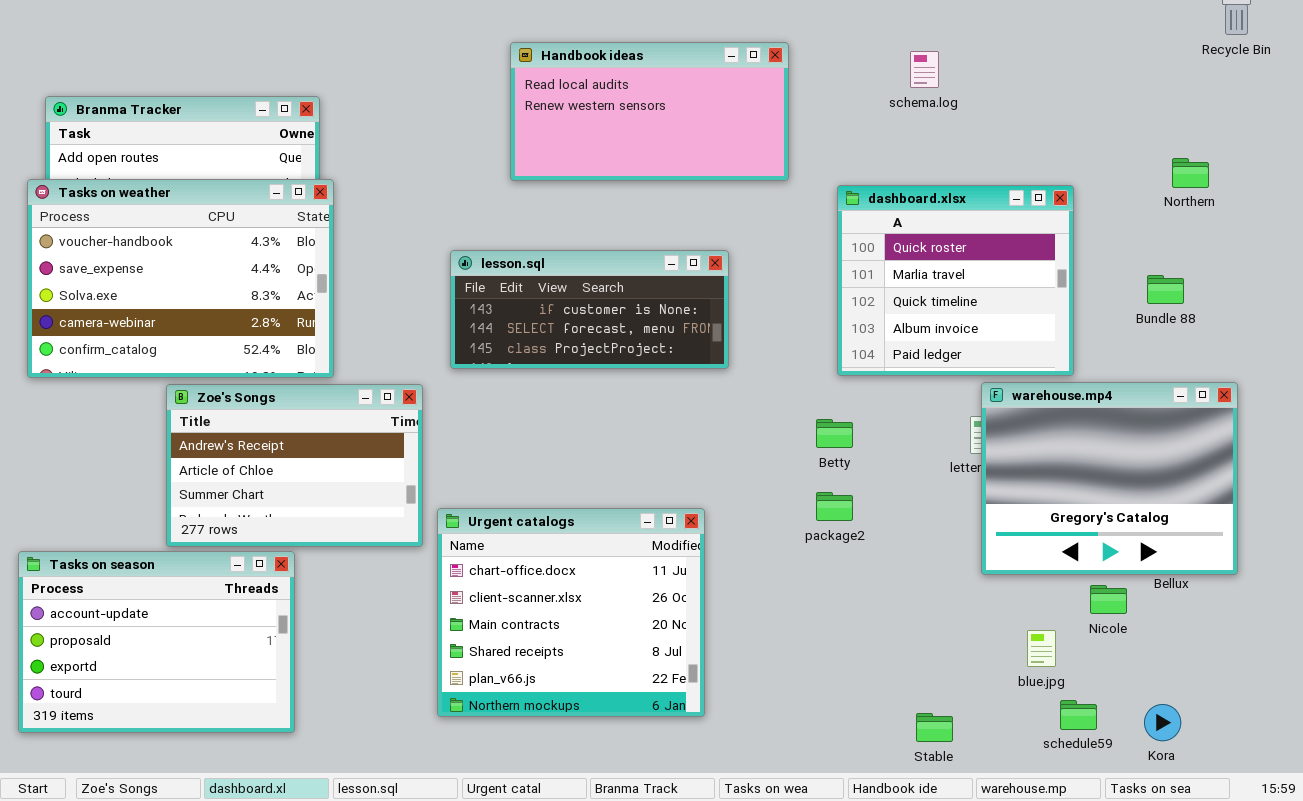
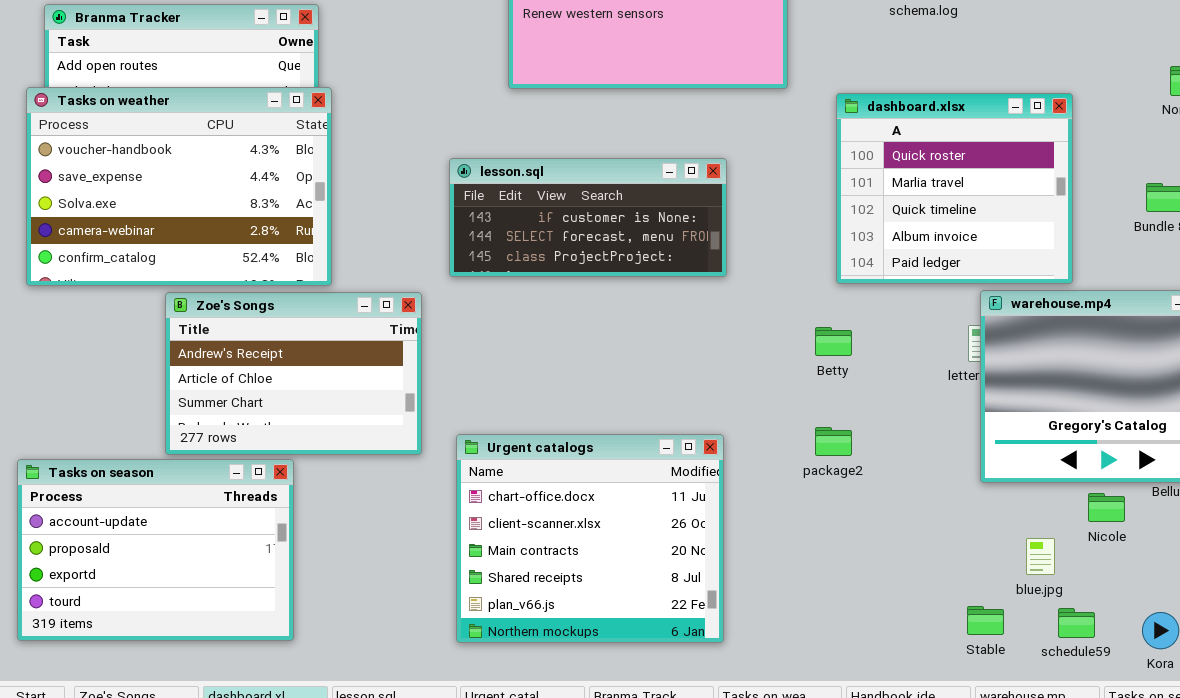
package2: [816,492,853,521] -> [815,427,852,456], moved
Urgent catalogs: [437,508,705,717] -> [456,434,724,643], moved
Stable: [916,713,953,742] -> [967,606,1004,635], moved

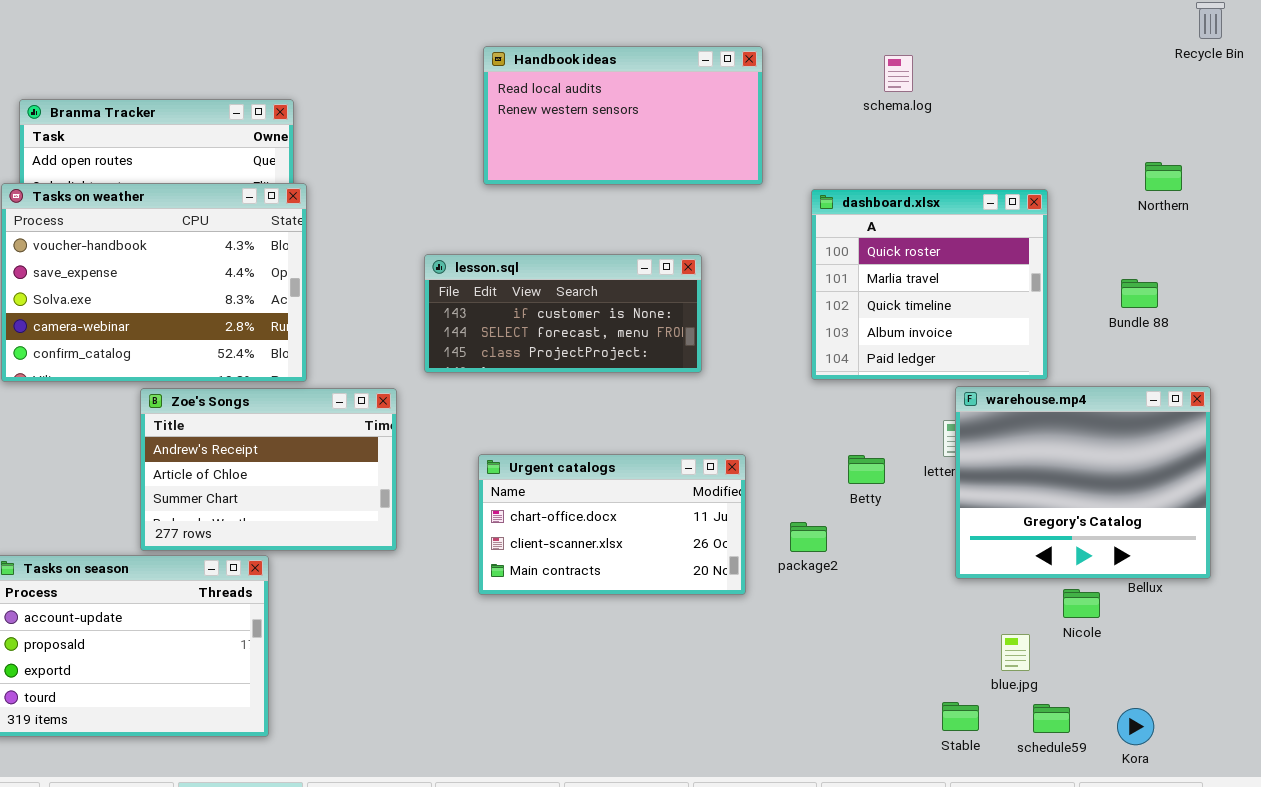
Betty: [815,327,852,356] -> [848,455,885,484], moved
Urgent catalogs: [456,434,724,643] -> [478,454,746,595], moved, resized

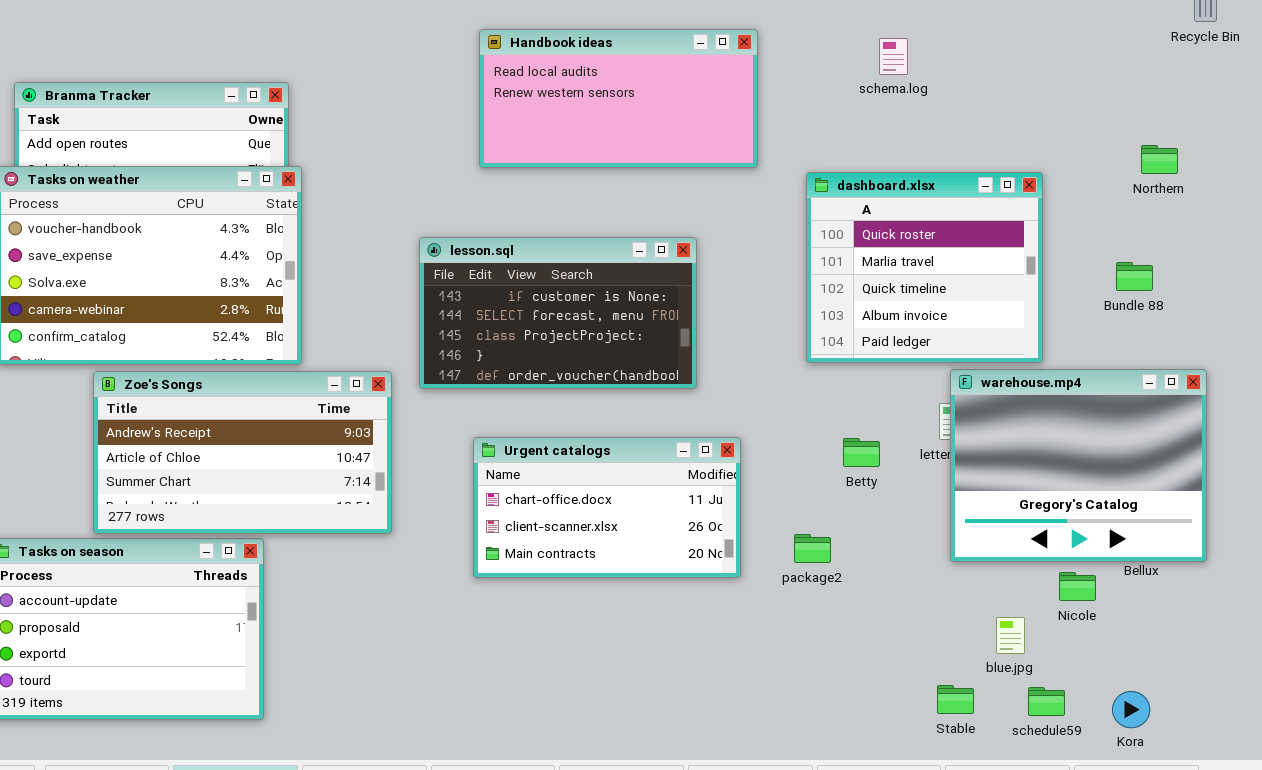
lesson.sql: [424,254,702,373] -> [419,237,697,389], resized
Zoe's Songs: [140,388,397,551] -> [93,371,392,534], resized
package2: [790,522,827,552] -> [794,534,831,563], moved

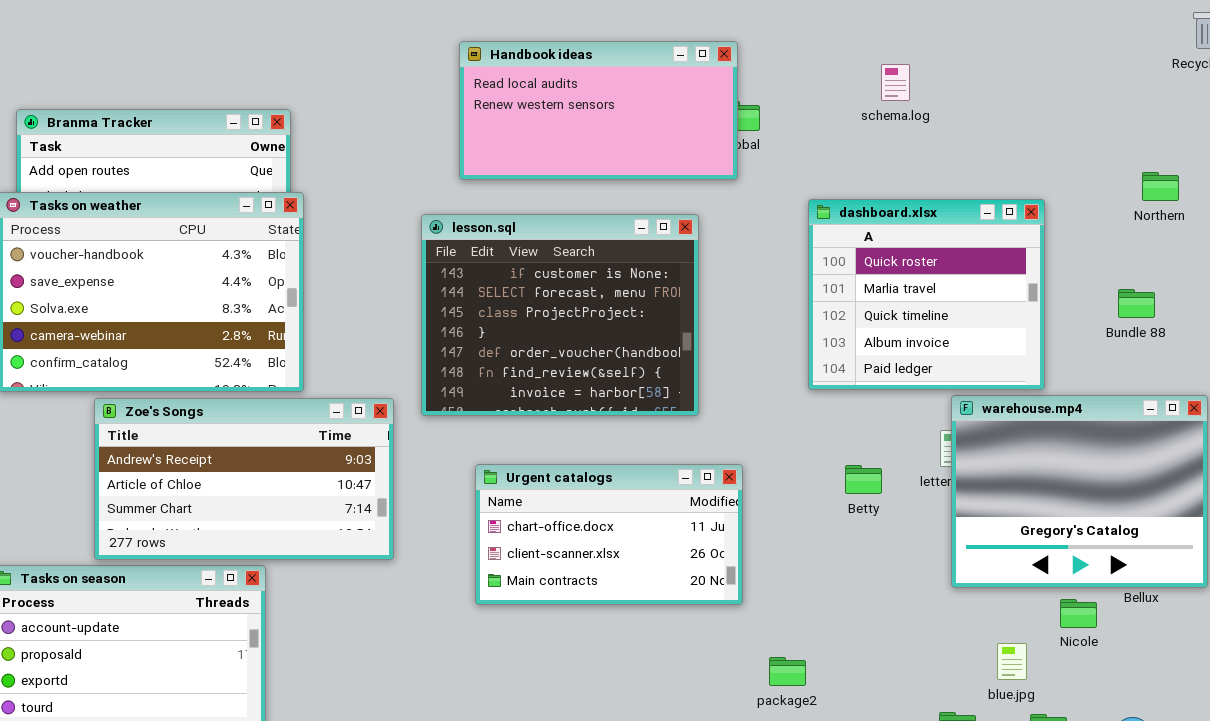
Handbook ideas: [479,29,758,168] -> [459,41,738,180], moved
lesson.sql: [419,237,697,389] -> [421,214,699,416], resized
package2: [794,534,831,563] -> [769,657,806,686], moved

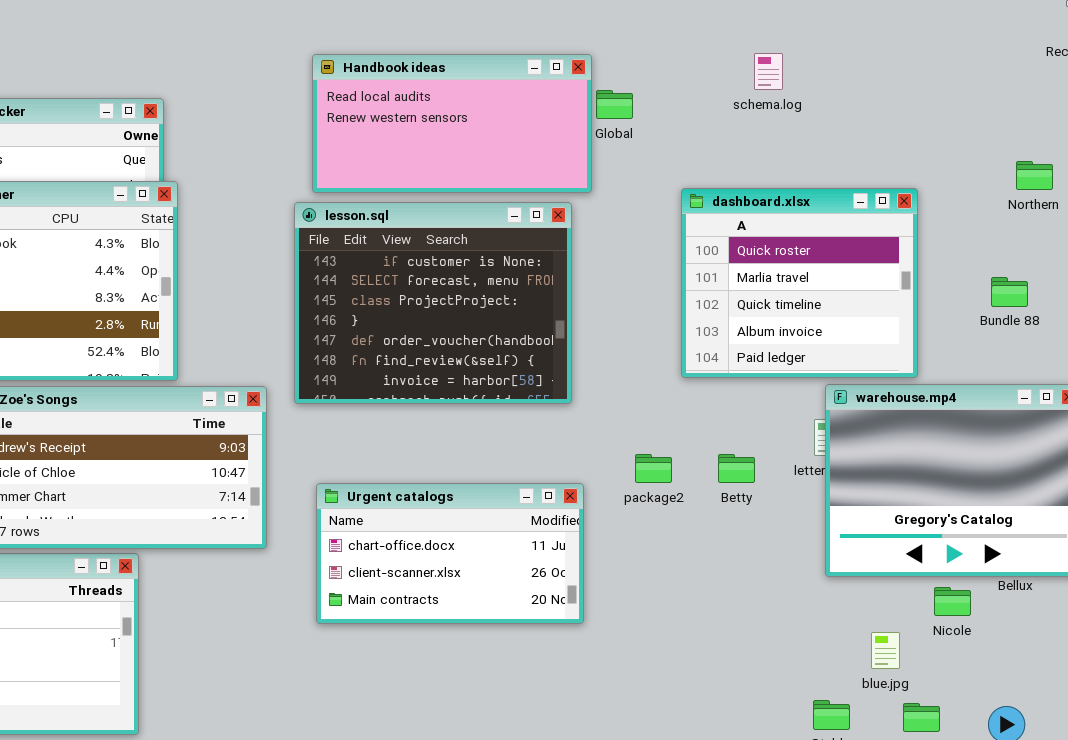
Handbook ideas: [459,41,738,180] -> [312,54,592,193], moved
Urgent catalogs: [475,464,743,605] -> [316,483,584,624], moved
package2: [769,657,806,686] -> [635,454,672,483], moved

